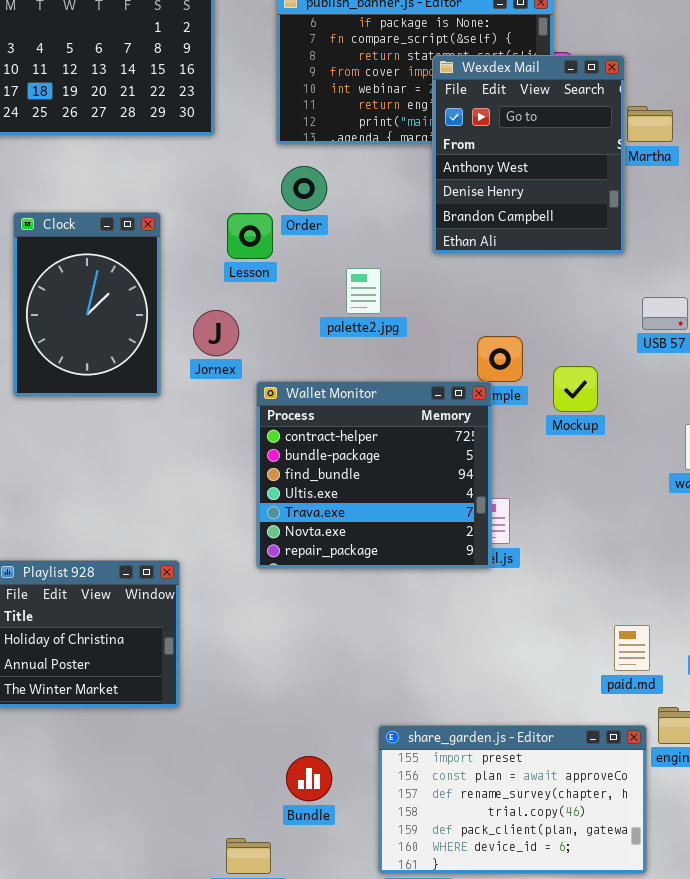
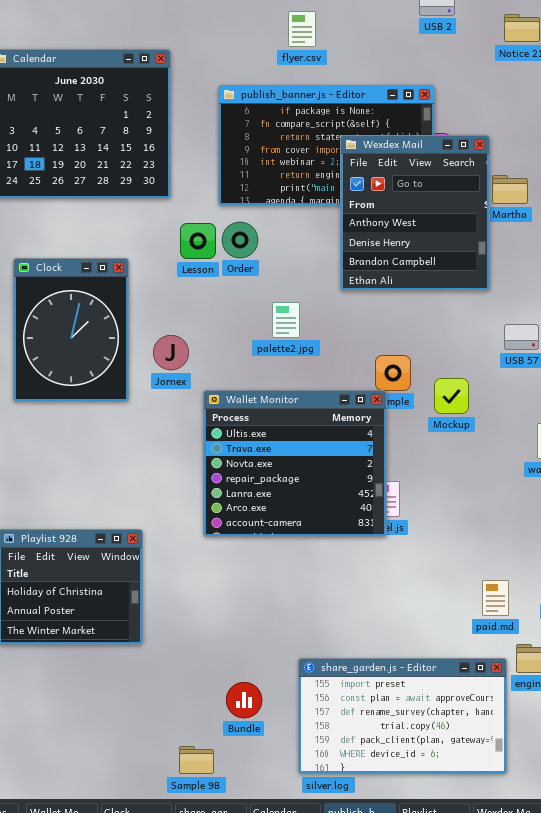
Lesson: [227,213,273,259] -> [180,223,216,259], moved
Wallet Monitor: [256,381,492,569] -> [203,390,387,537], scrolled down 3 rows

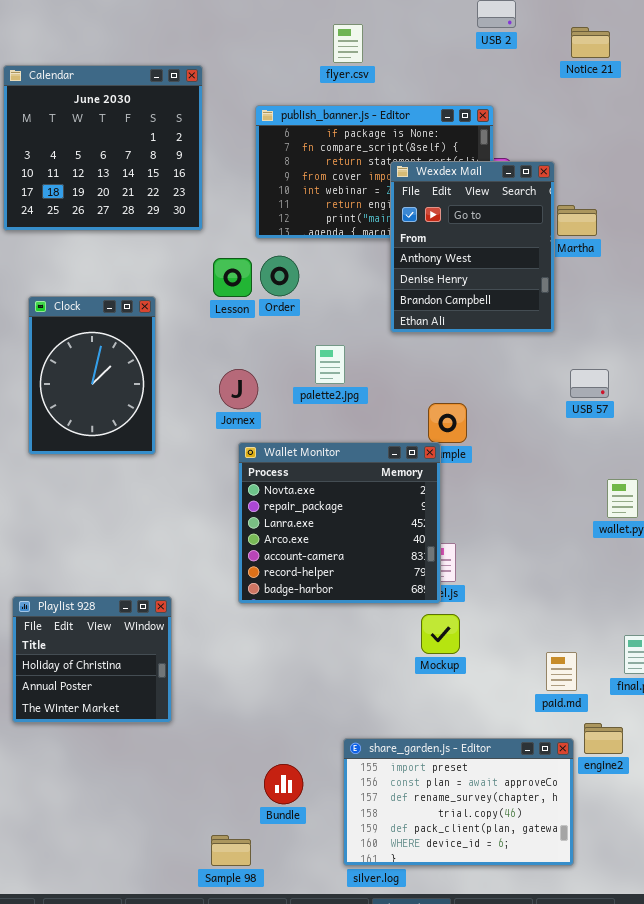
Jornex: [153,335,189,370] -> [219,369,258,409], moved
Mockup: [434,378,469,414] -> [421,614,460,654], moved
Wallet Monitor: [203,390,387,537] -> [238,442,441,604], scrolled down 2 rows

